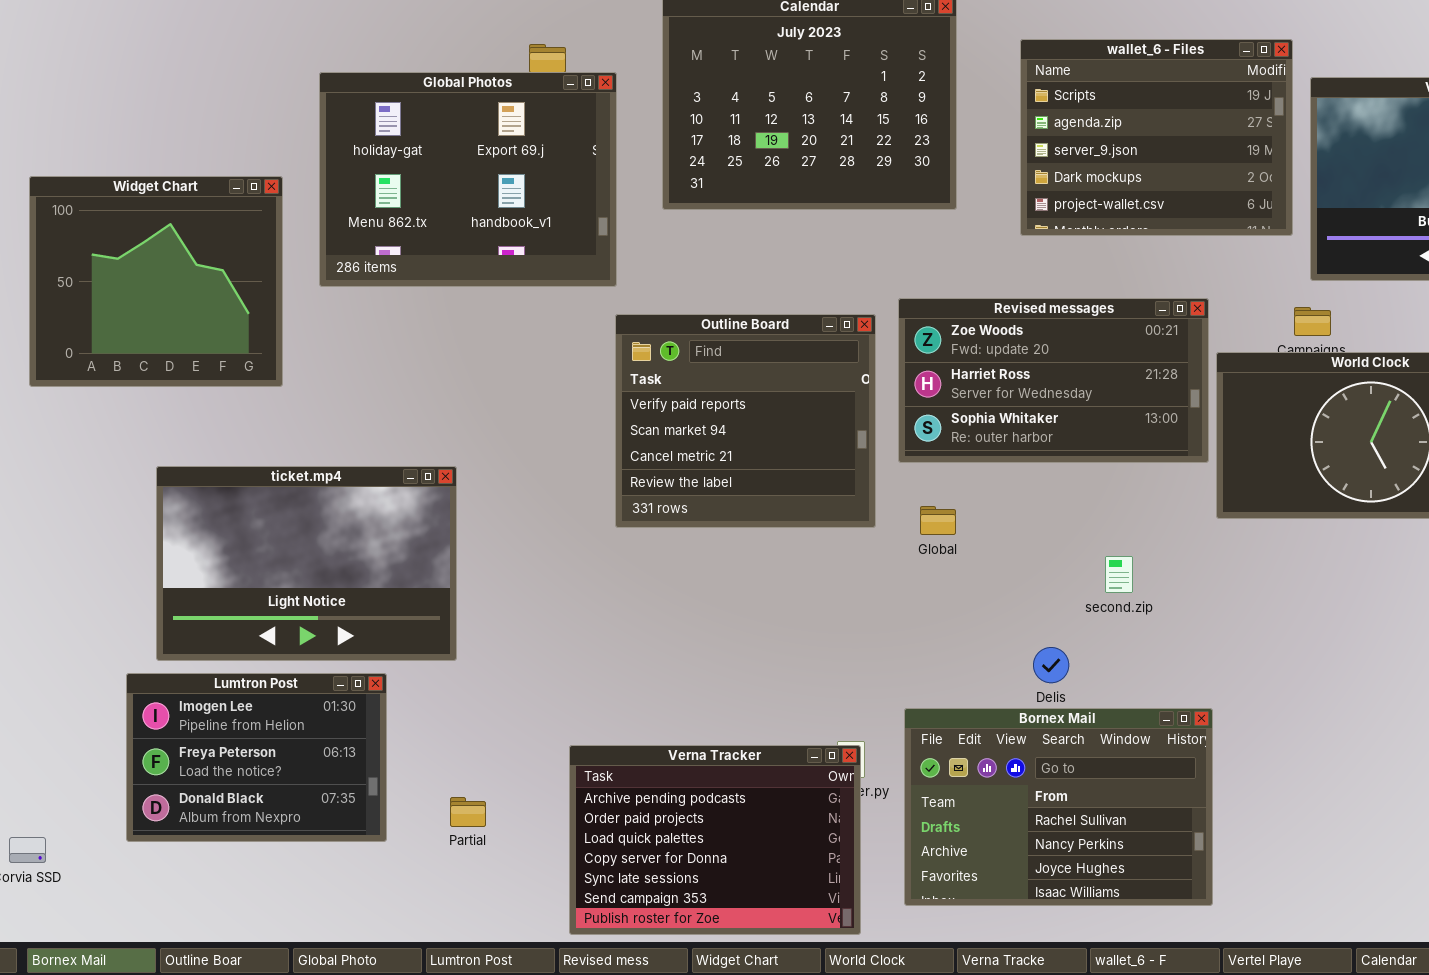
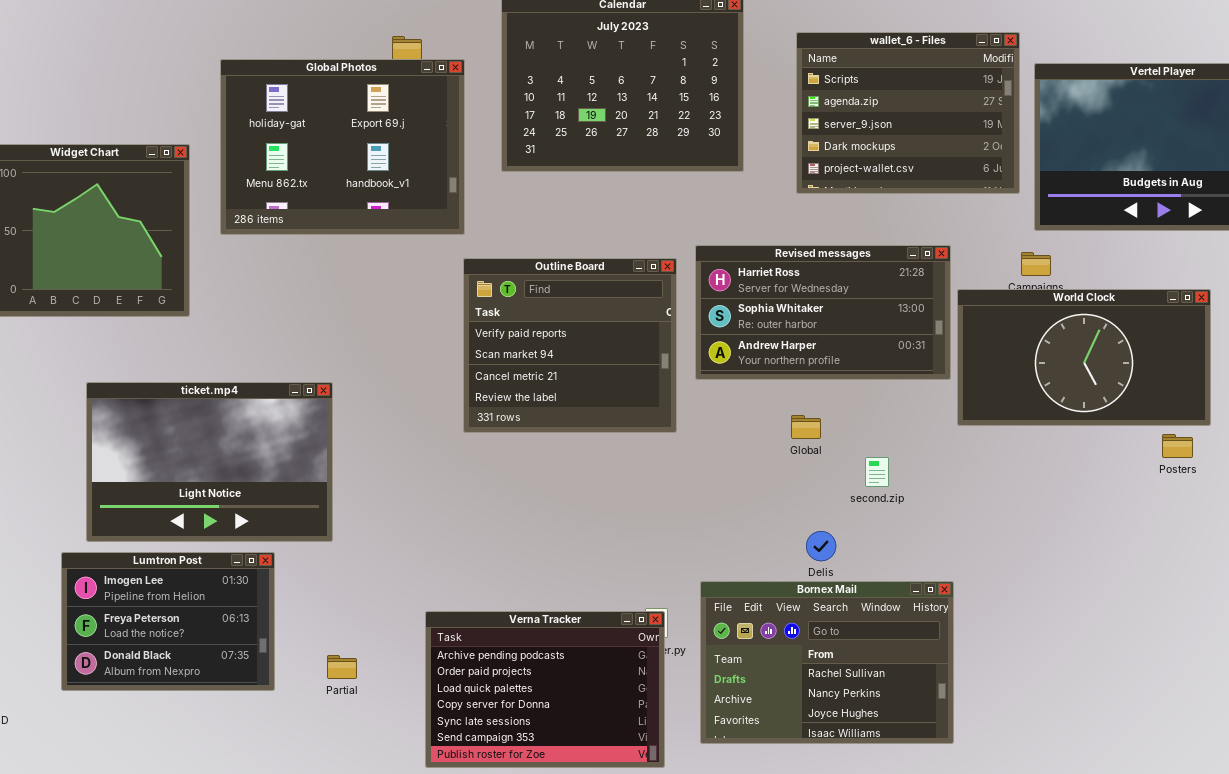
Revised messages: [898,298,1209,463] -> [695,245,951,380], scrolled down 1 row
Global: [920,506,956,535] -> [791,415,821,439], moved

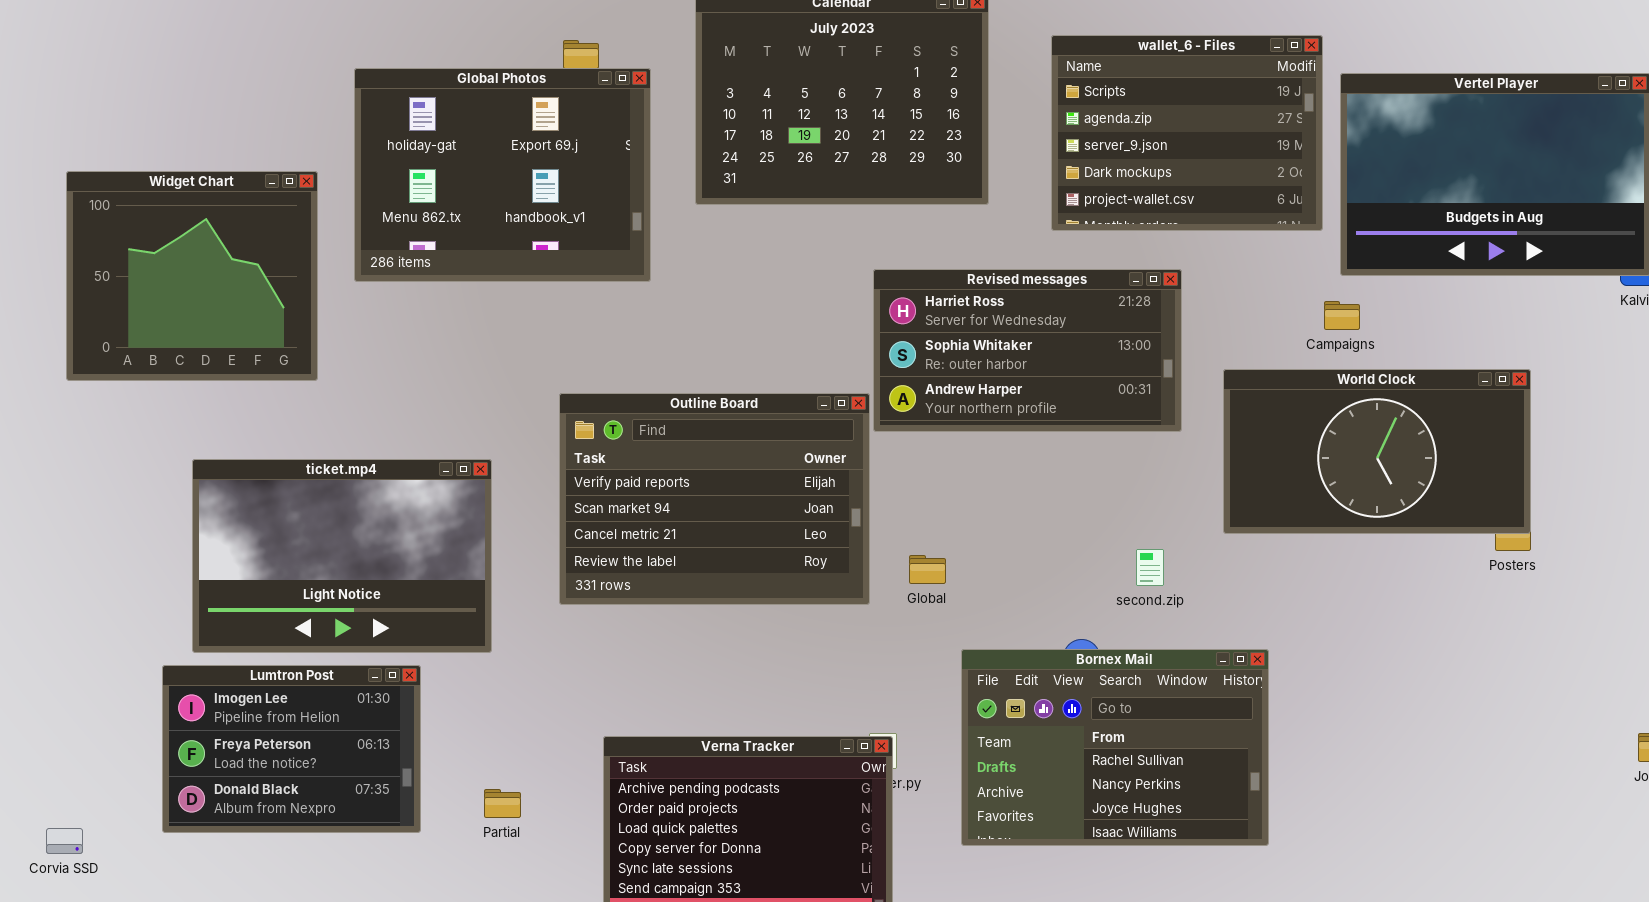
Revised messages: [695,245,951,380] -> [873,269,1182,432], moved
Outline Board: [463,258,677,433] -> [559,393,870,605], moved, resized
World Clock: [957,289,1211,426] -> [1223,369,1531,534], moved
Global: [791,415,821,439] -> [909,555,946,584], moved
Bornex Mail: [700,581,954,744] -> [961,649,1269,846], moved

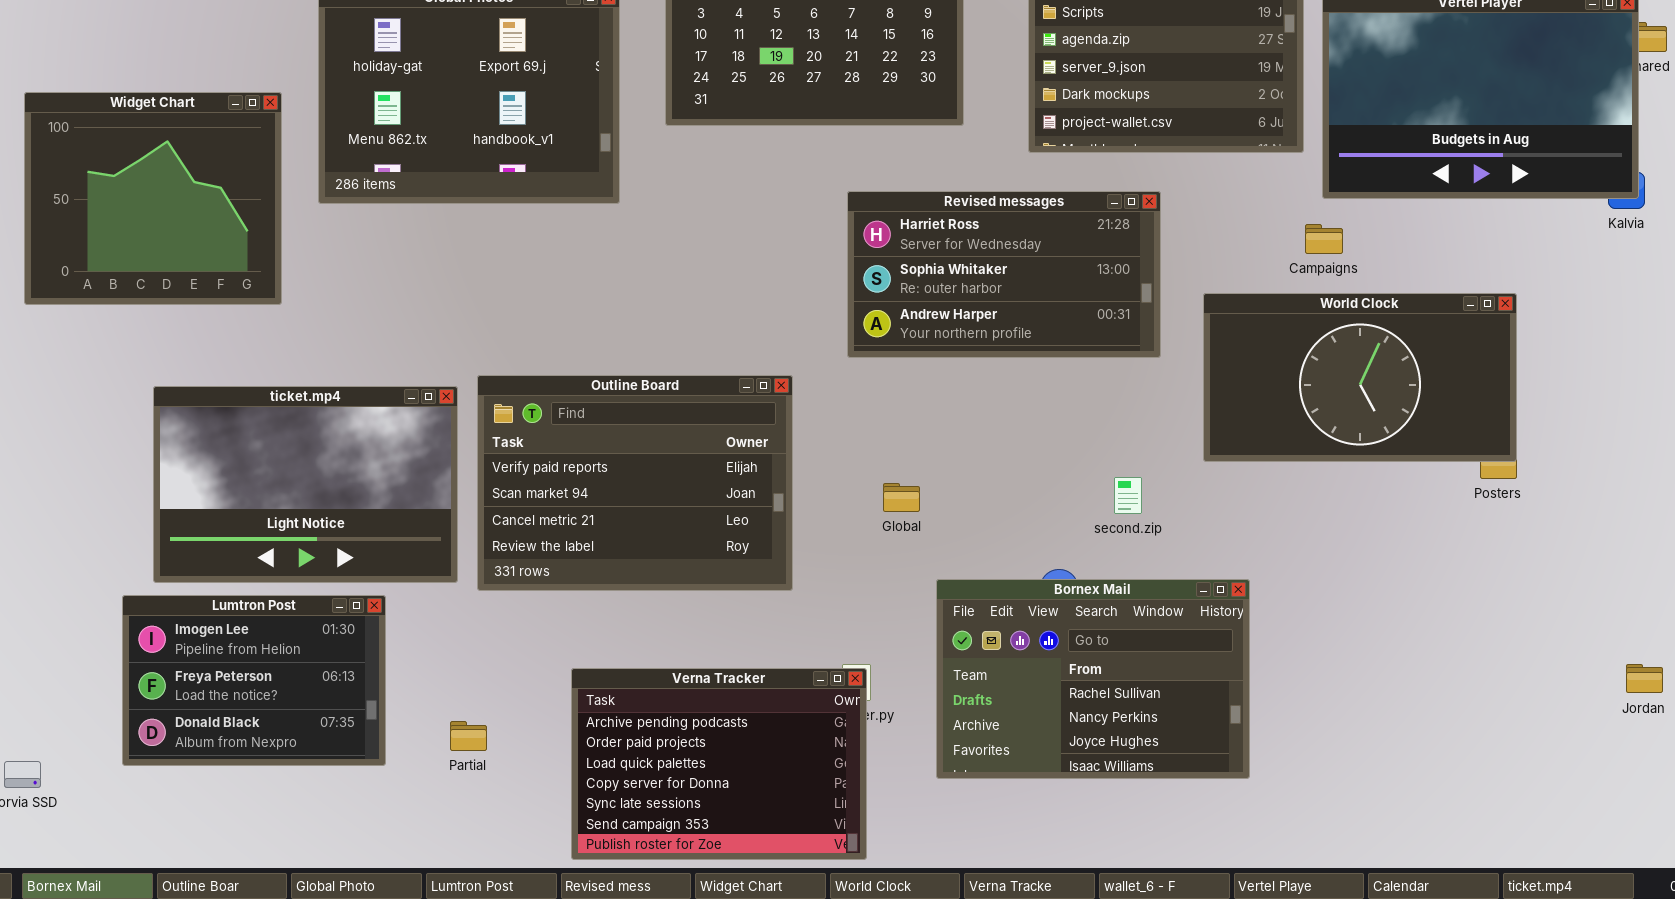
Outline Board: [559,393,870,605] -> [477,375,793,591], moved

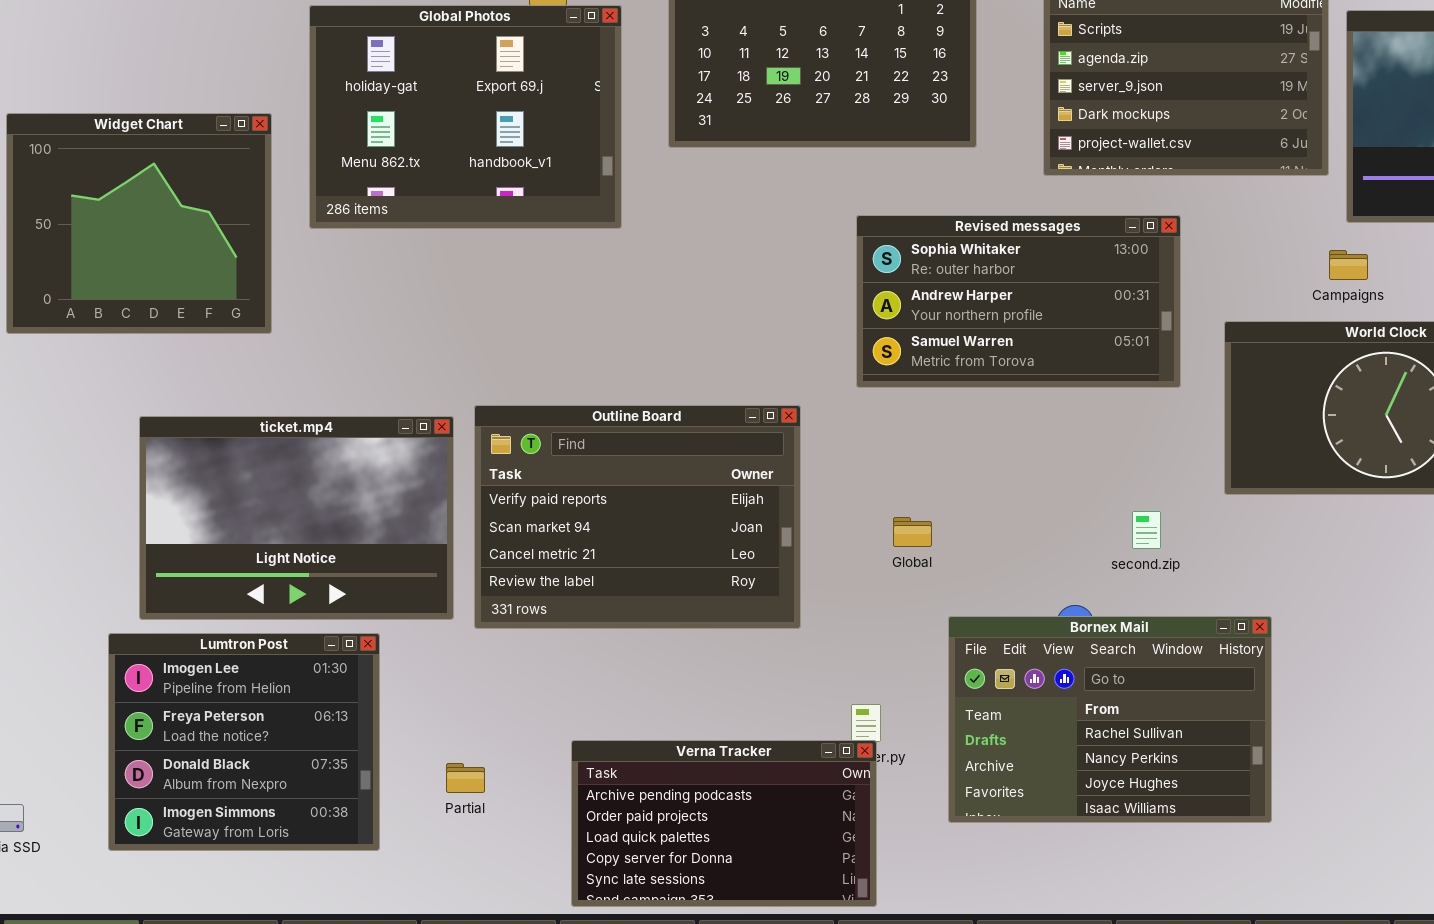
Revised messages: [847,191,1161,358] -> [856,215,1181,388], scrolled down 1 row
Lumtron Post: [122,595,386,766] -> [108,633,380,851], resized
Verna Tracker: [571,668,867,860] -> [571,740,877,907], resized

